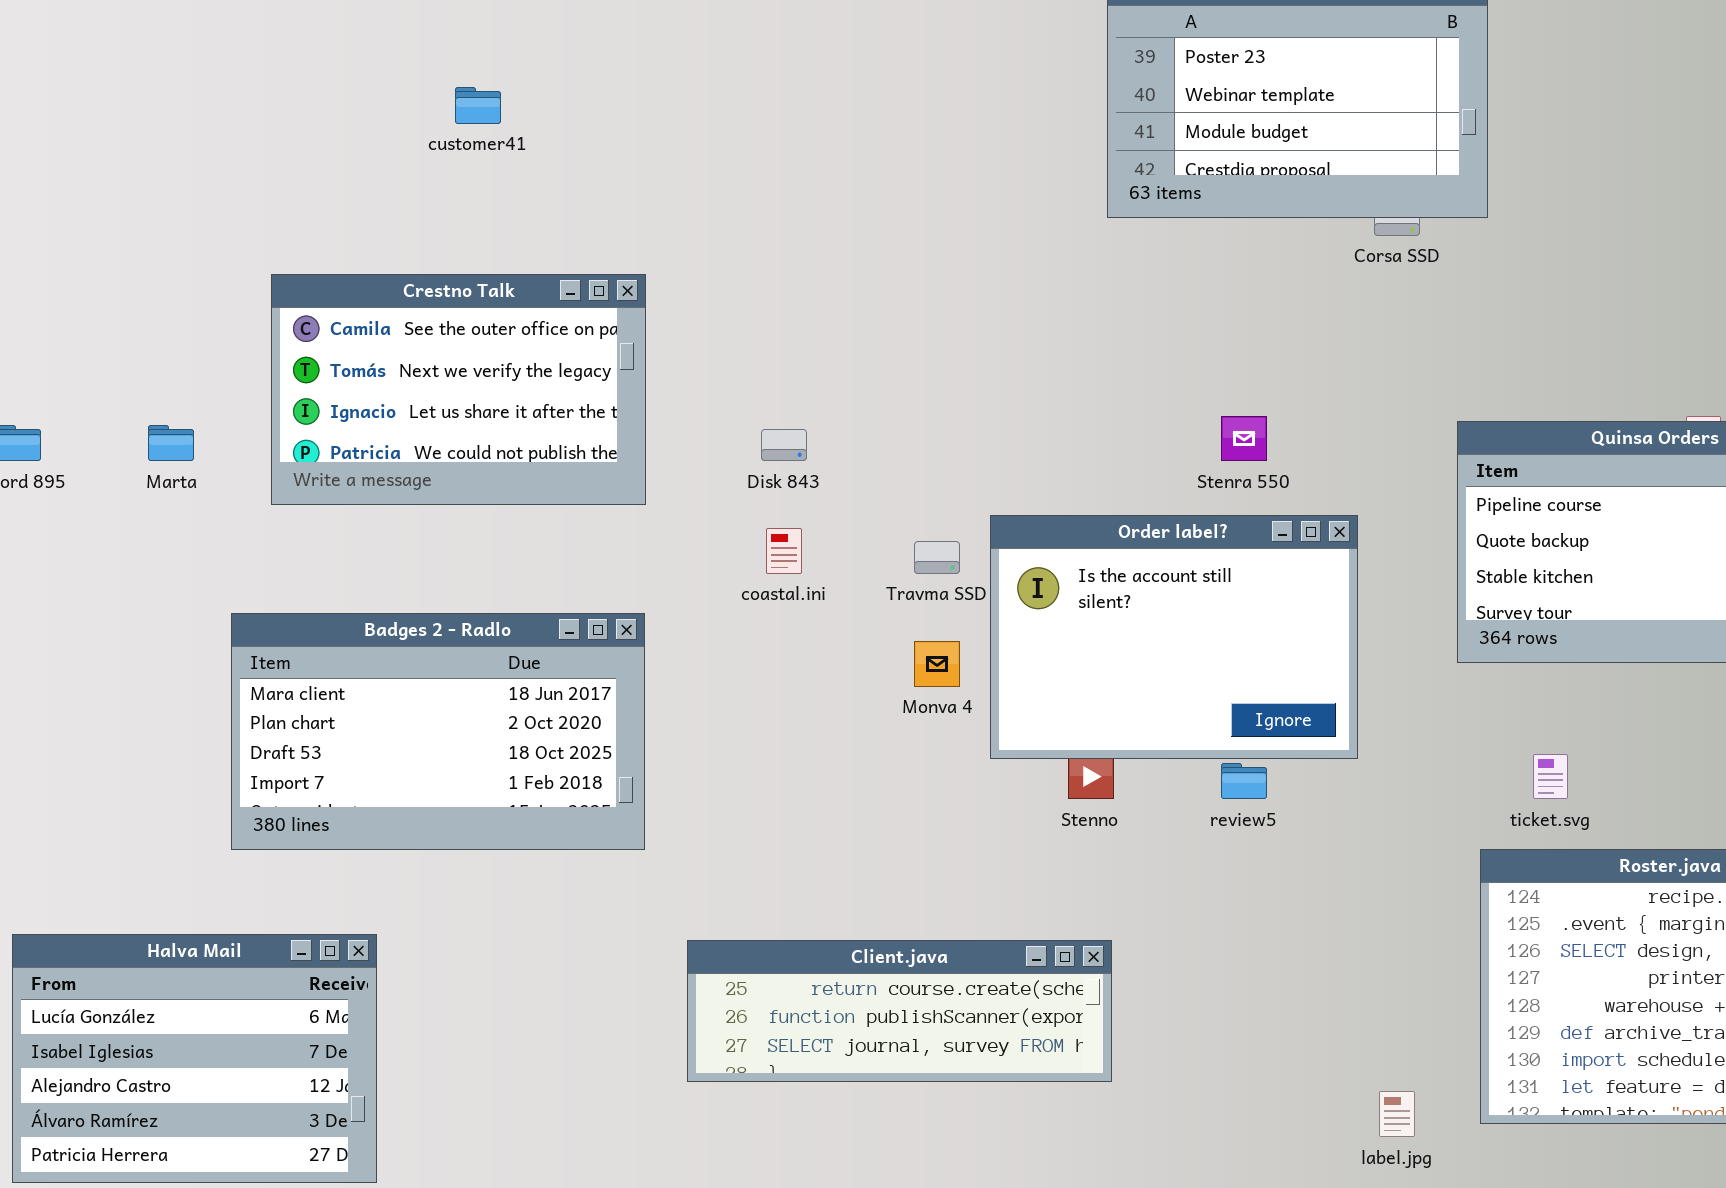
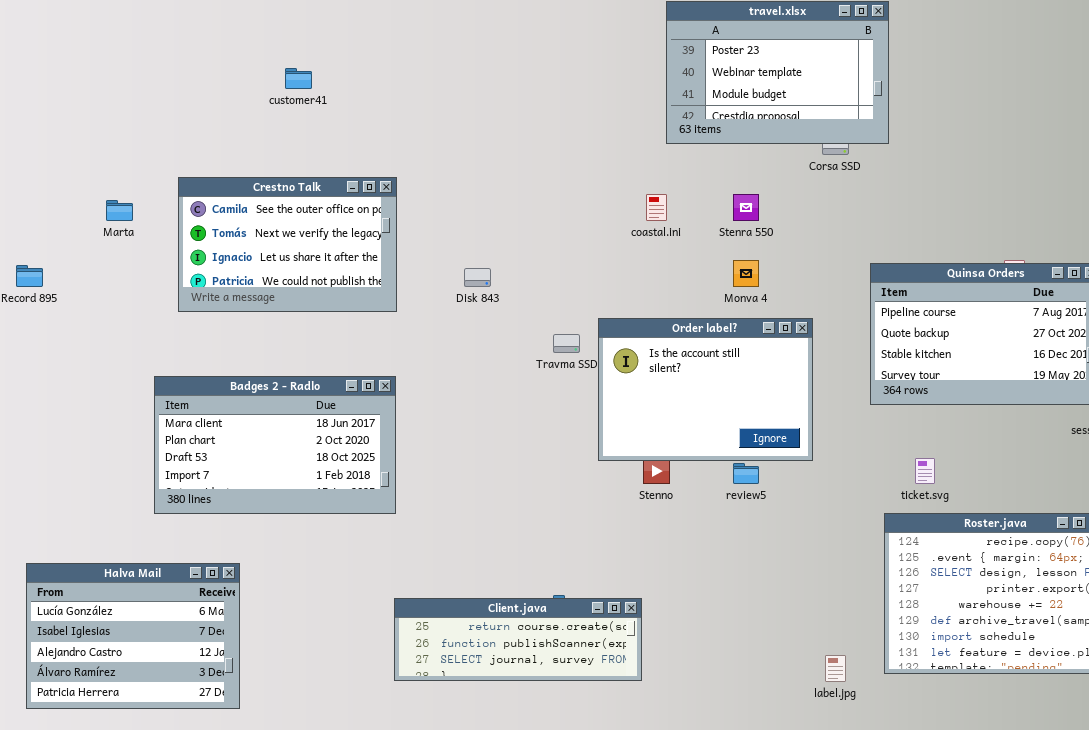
Stenra 550: [1221,416,1267,461] -> [733,194,759,221], moved
Marta: [148,425,194,461] -> [106,200,133,221], moved
coastal.ini: [766,528,802,574] -> [646,194,667,221], moved
Monva 4: [914,641,960,687] -> [733,260,759,287], moved
Client.java: [687,940,1112,1082] -> [394,598,642,681], moved

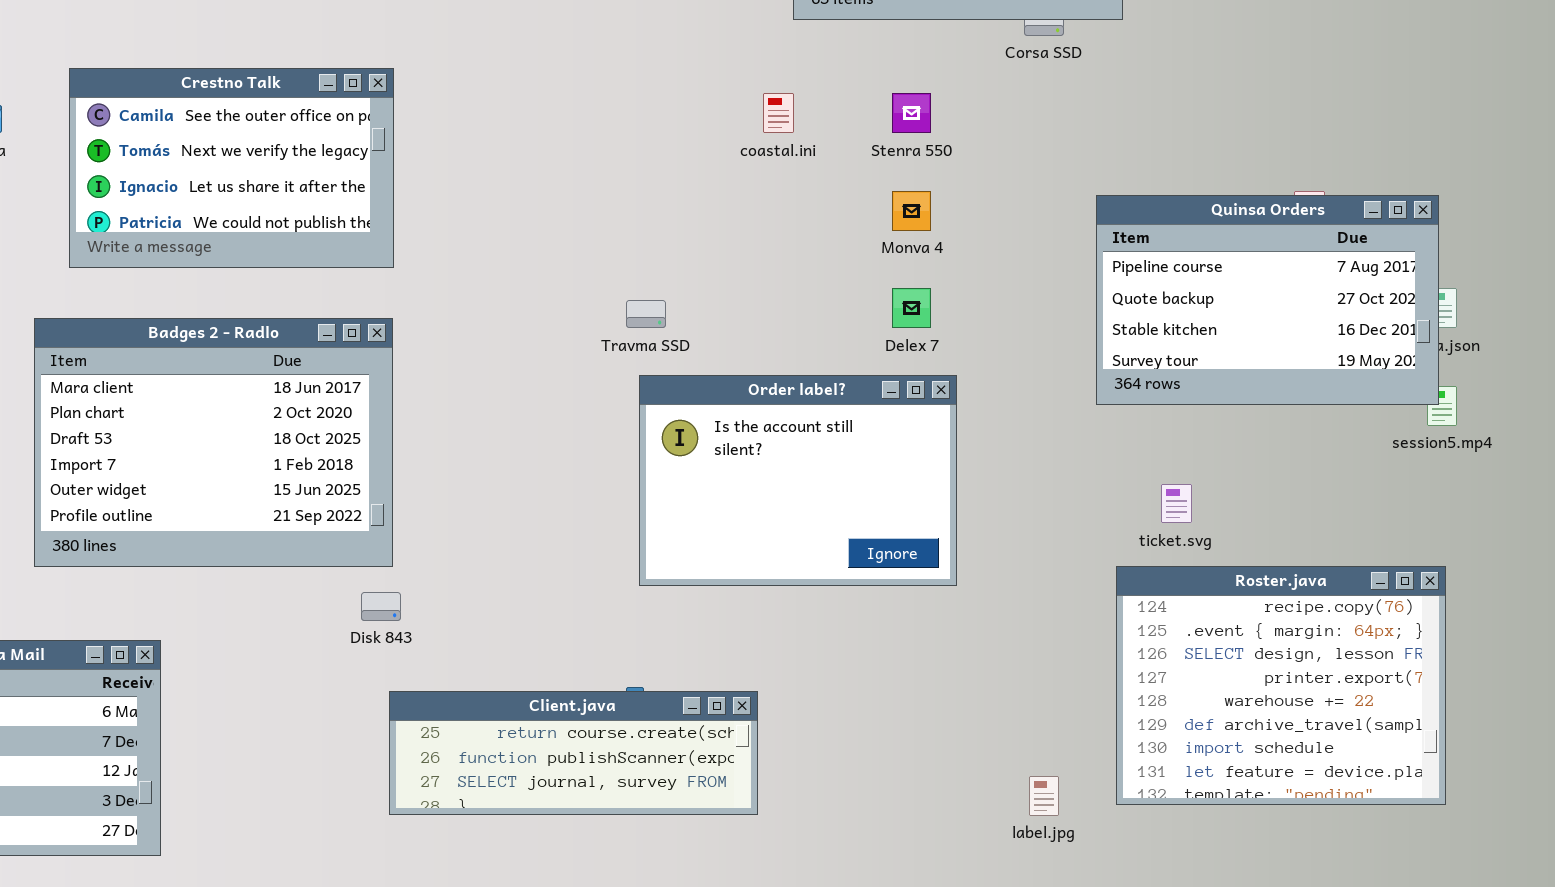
Disk 843: [464,268,491,287] -> [361,592,401,621], moved
Order label?: [598,318,813,461] -> [639,375,957,586], moved
Badges 2 - Radlo: [154,376,396,514] -> [34,318,393,567], resized

